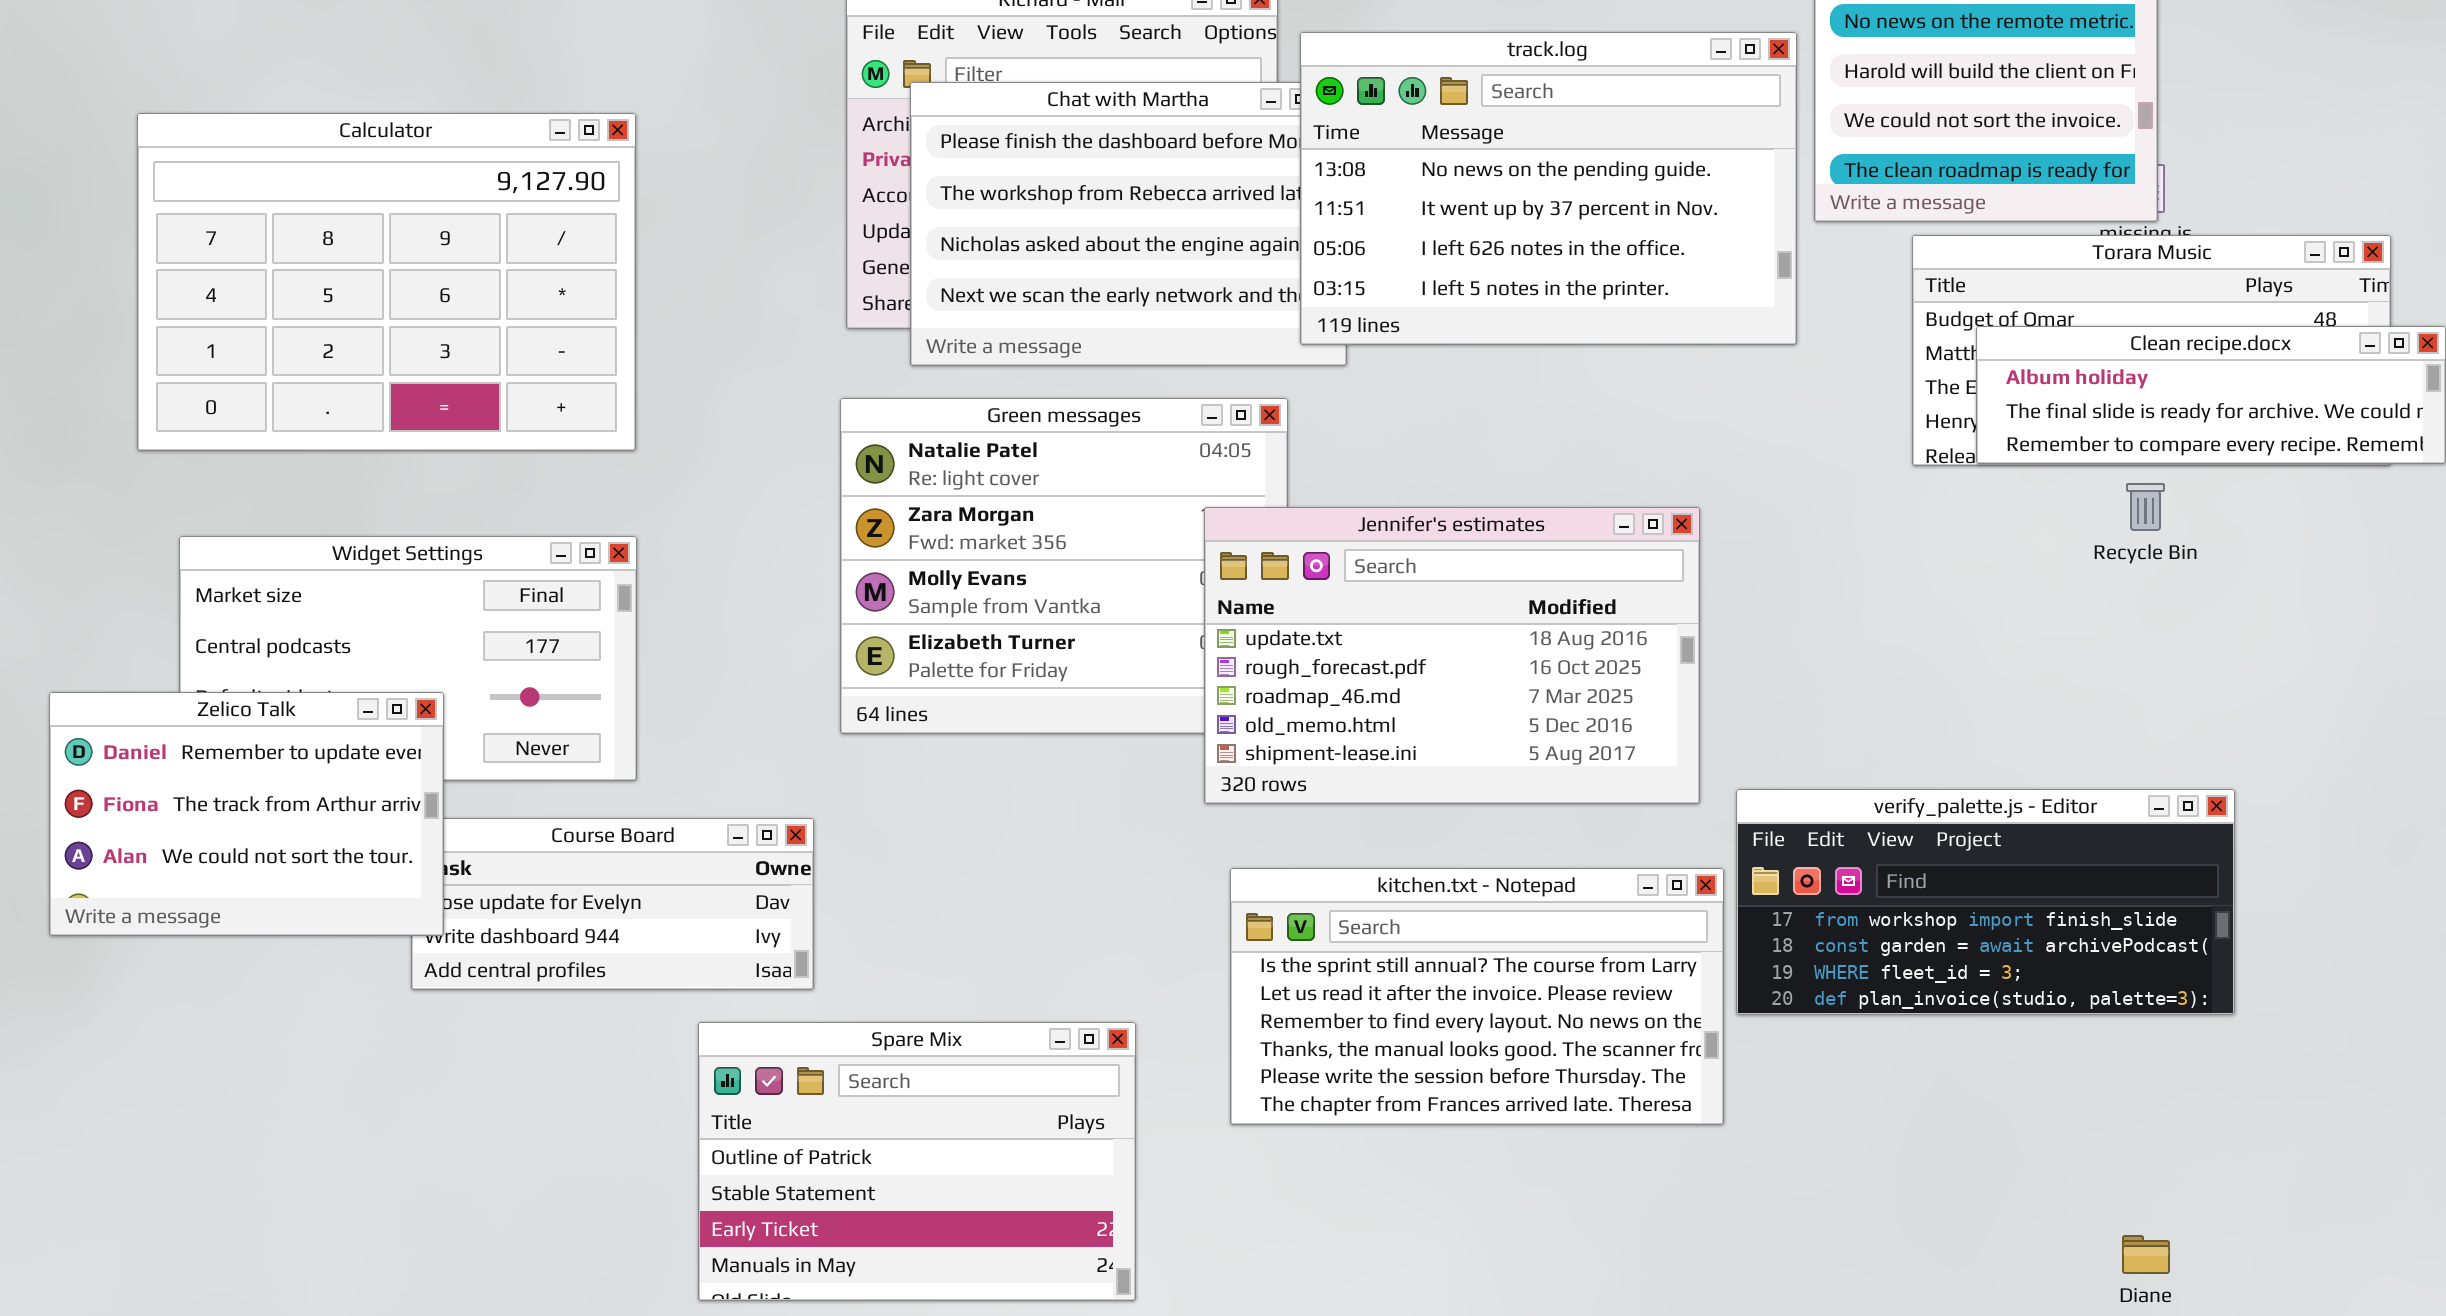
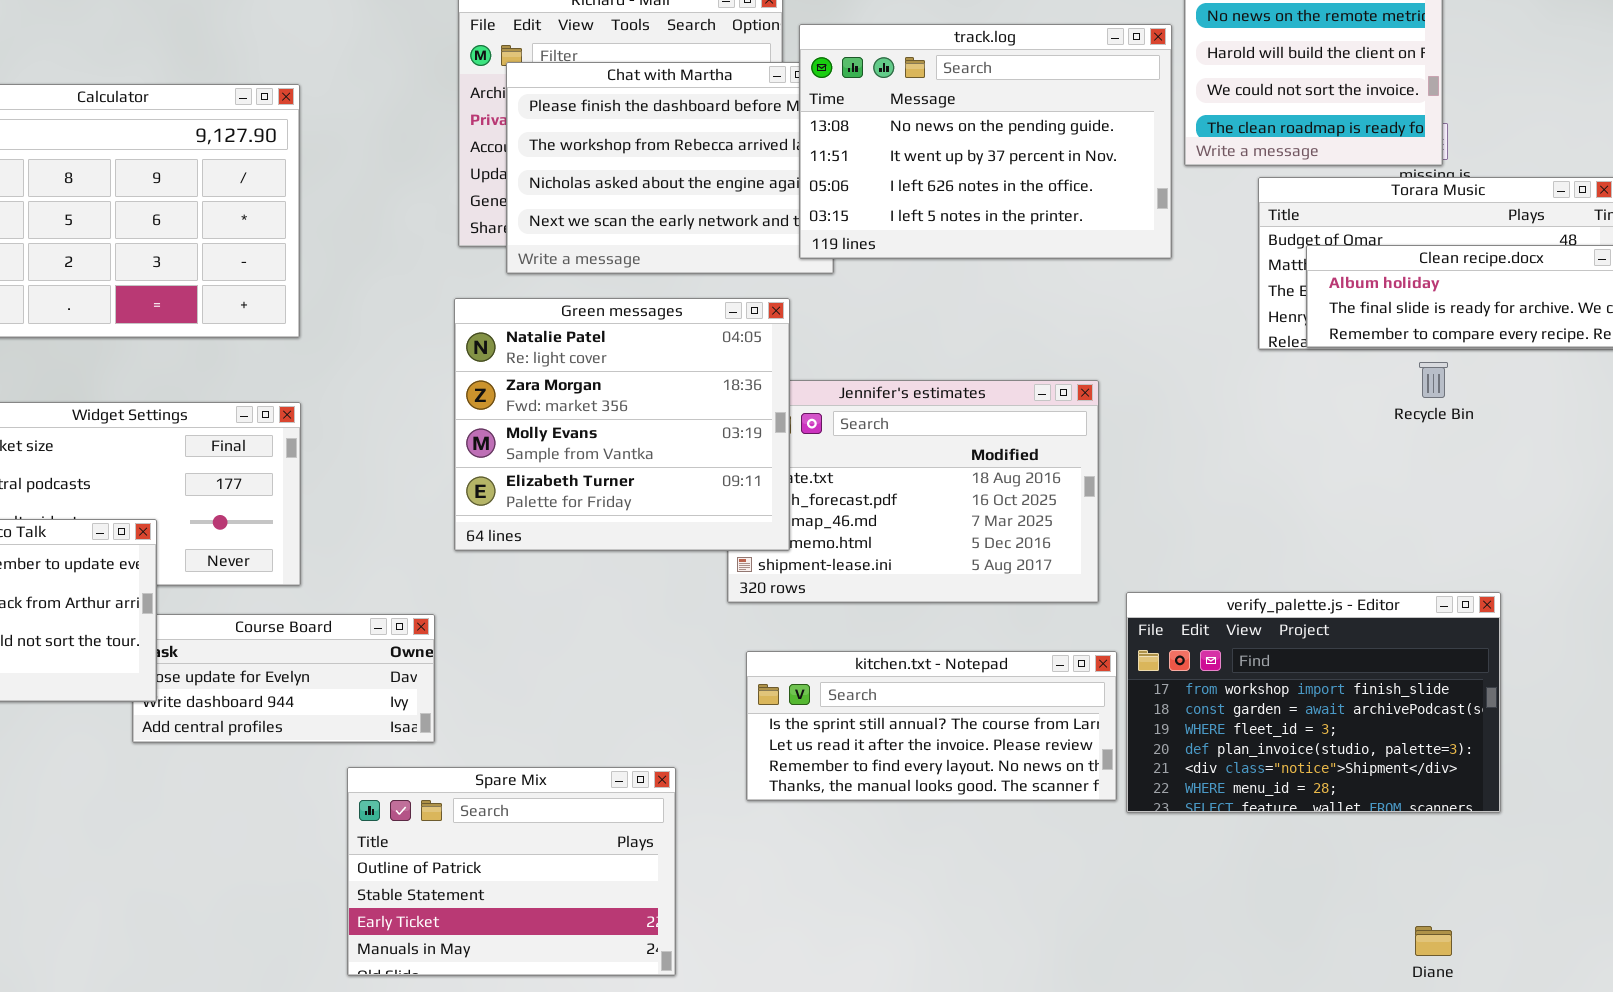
Green messages: [840,398,1288,734] -> [454,298,790,551], raised
verify_palette.js - Editor: [1736,789,2235,1015] -> [1126,592,1501,813], resized
kitchen.txt - Notepad: [1230,868,1724,1125] -> [746,651,1117,801], resized

